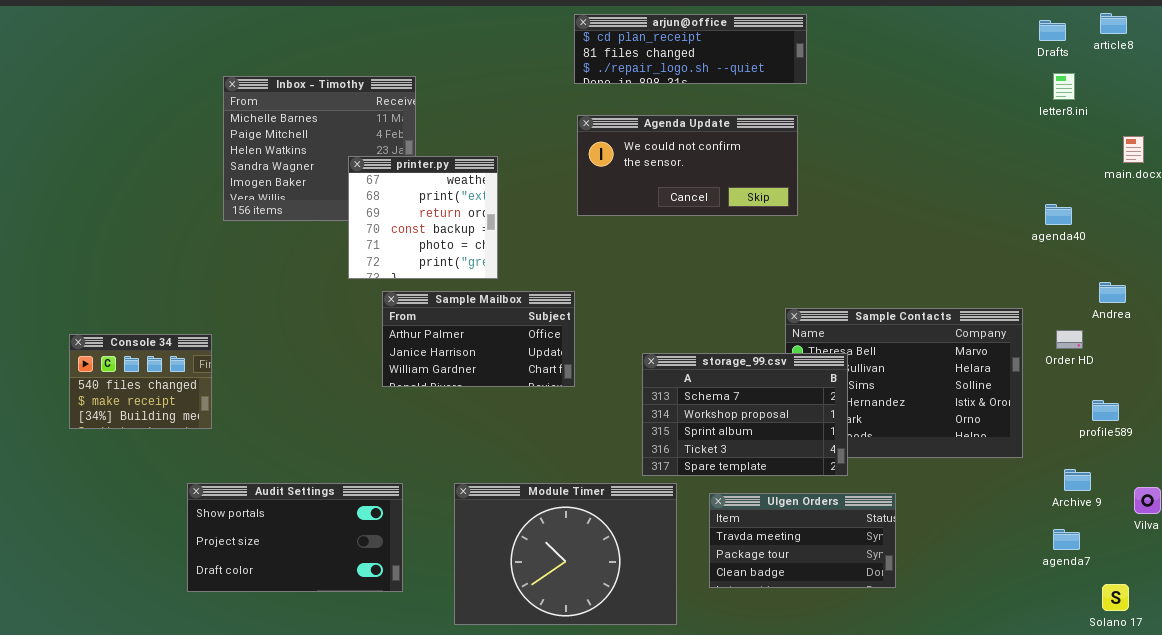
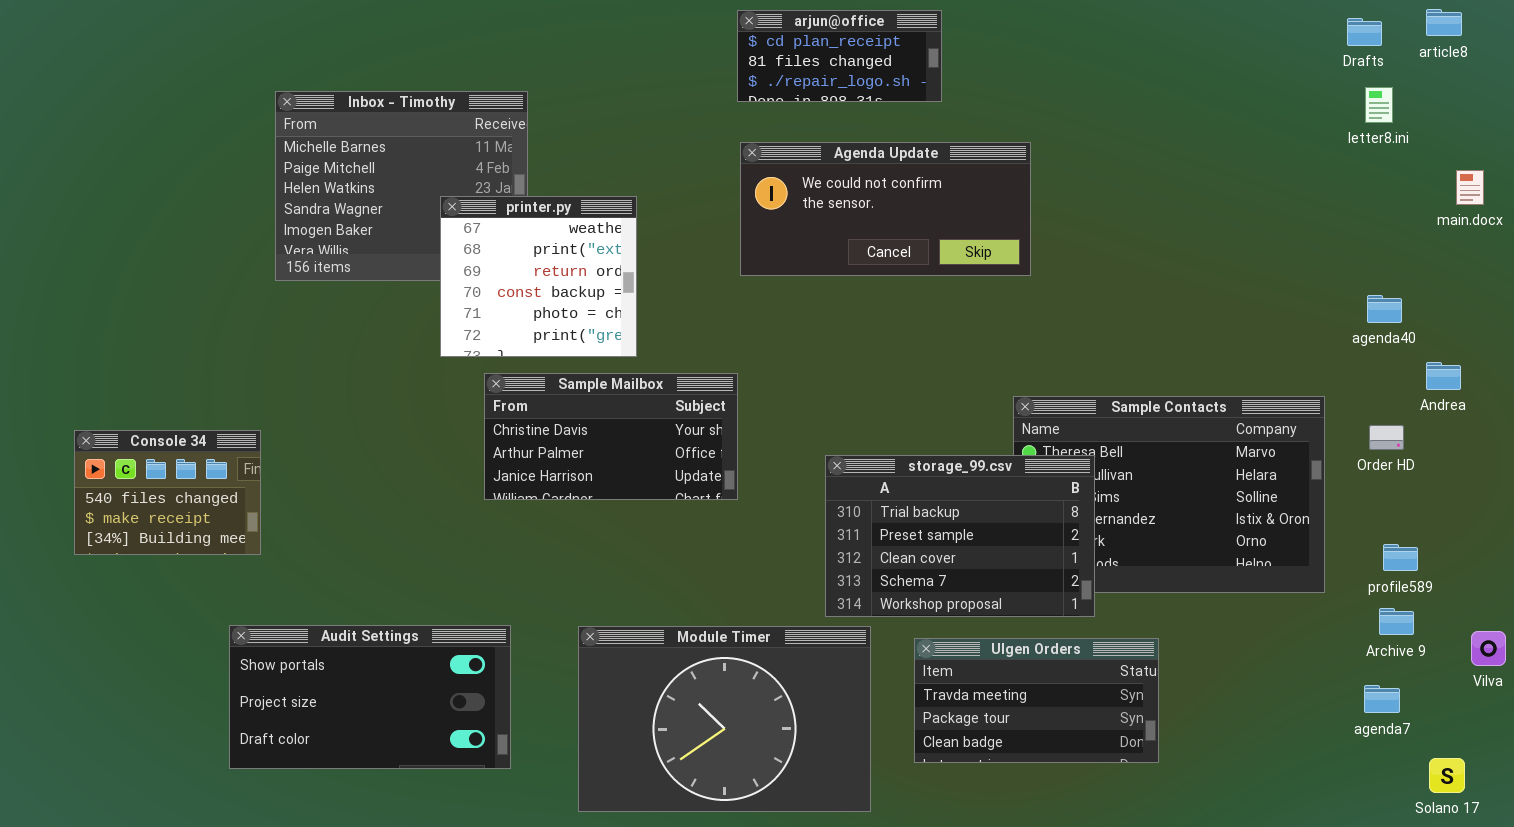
arjun@office: [574,14,807,84] -> [737,10,942,102], resized
agenda40: [1045,204,1072,225] -> [1367,295,1402,323], moved
Sample Mailbox: [382,291,575,387] -> [484,373,738,500], scrolled up 1 row
storage_99.csv: [642,353,848,476] -> [825,455,1095,617], scrolled up 3 rows
profile589: [1092,400,1119,421] -> [1383,544,1418,571], moved

